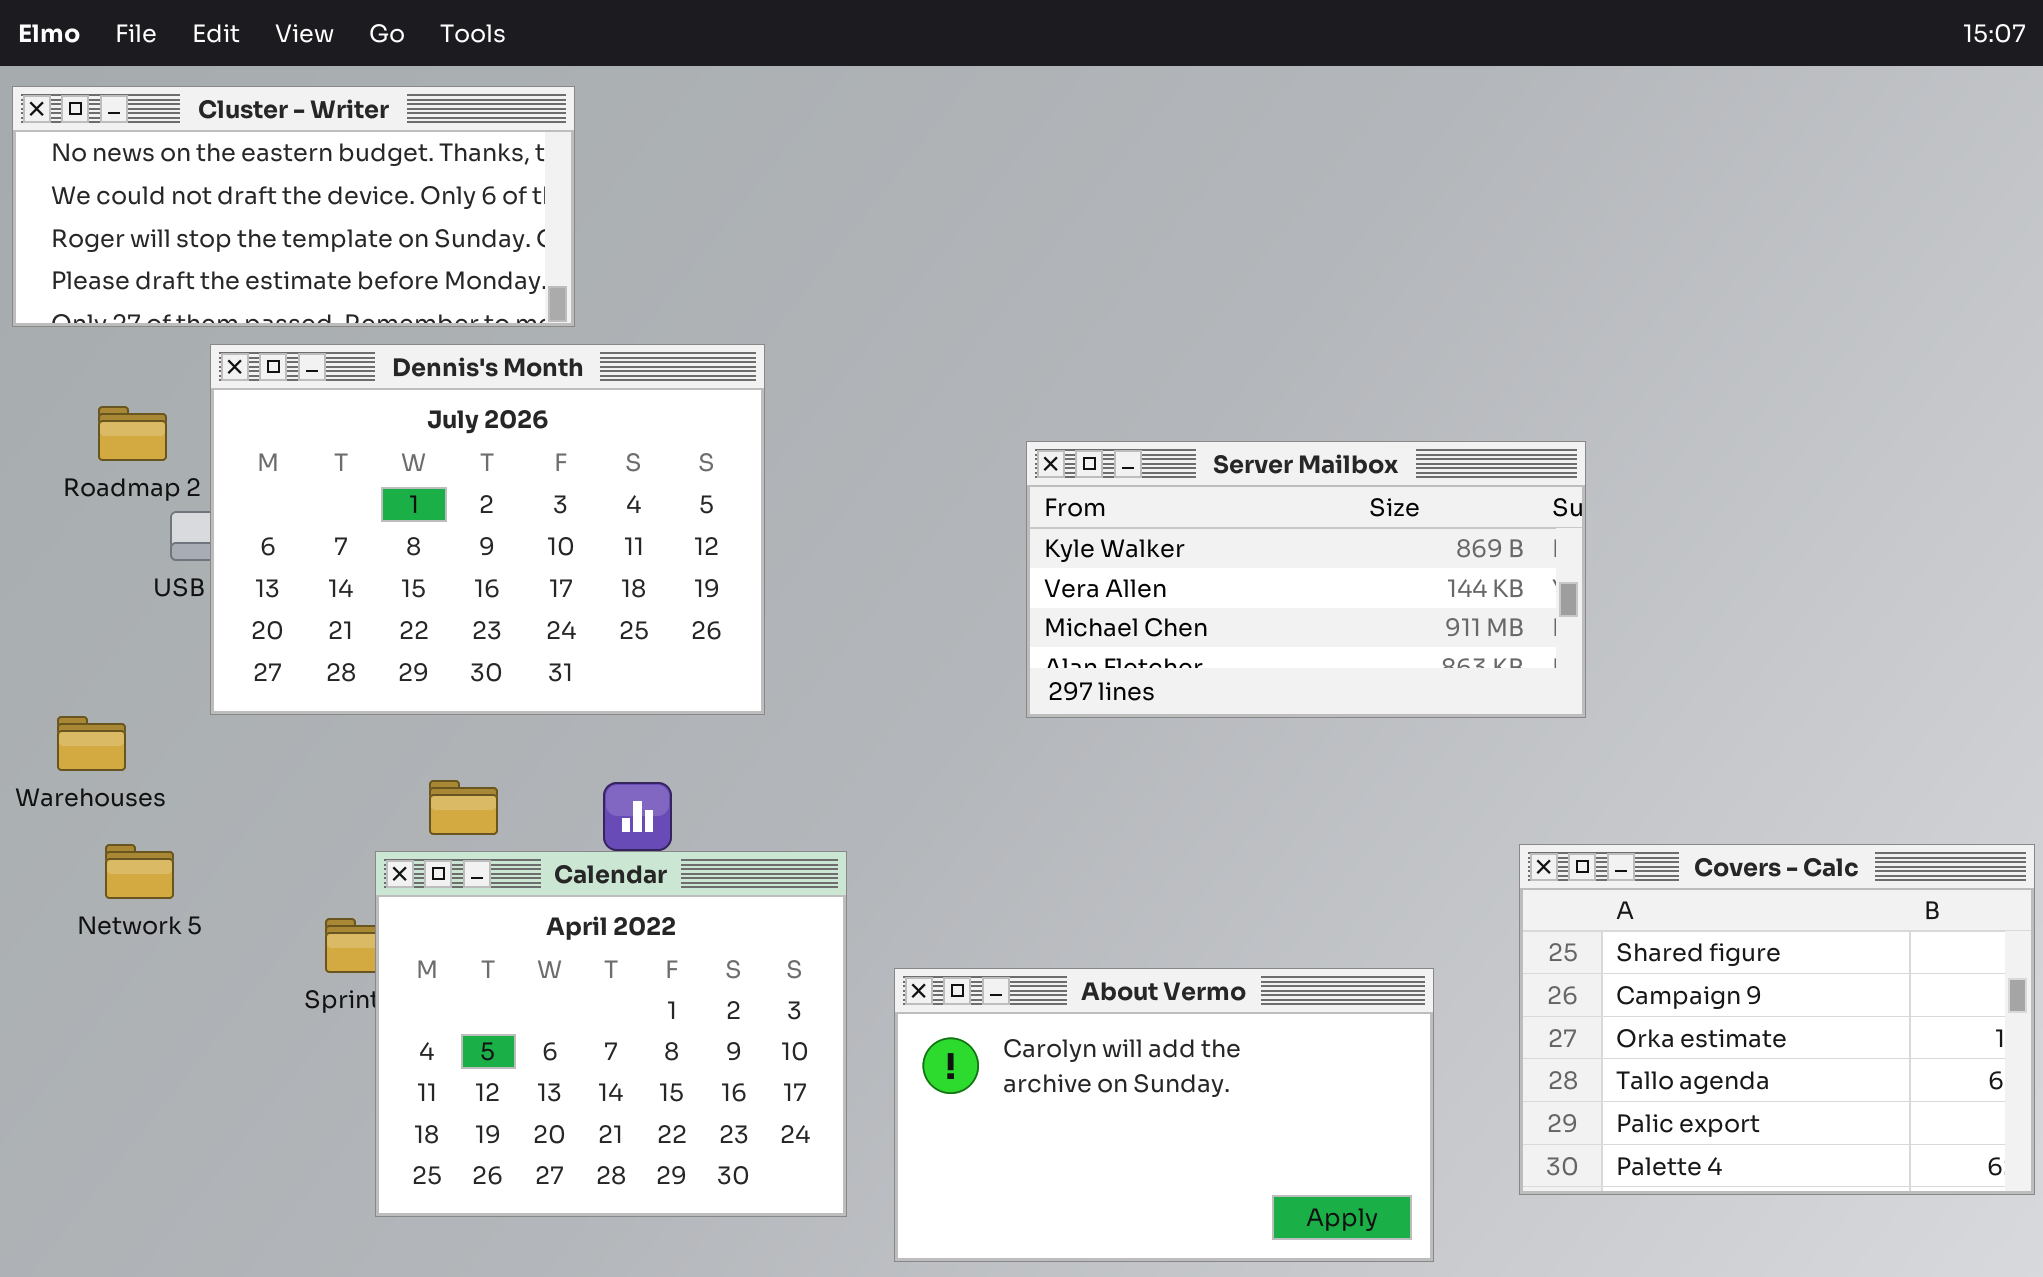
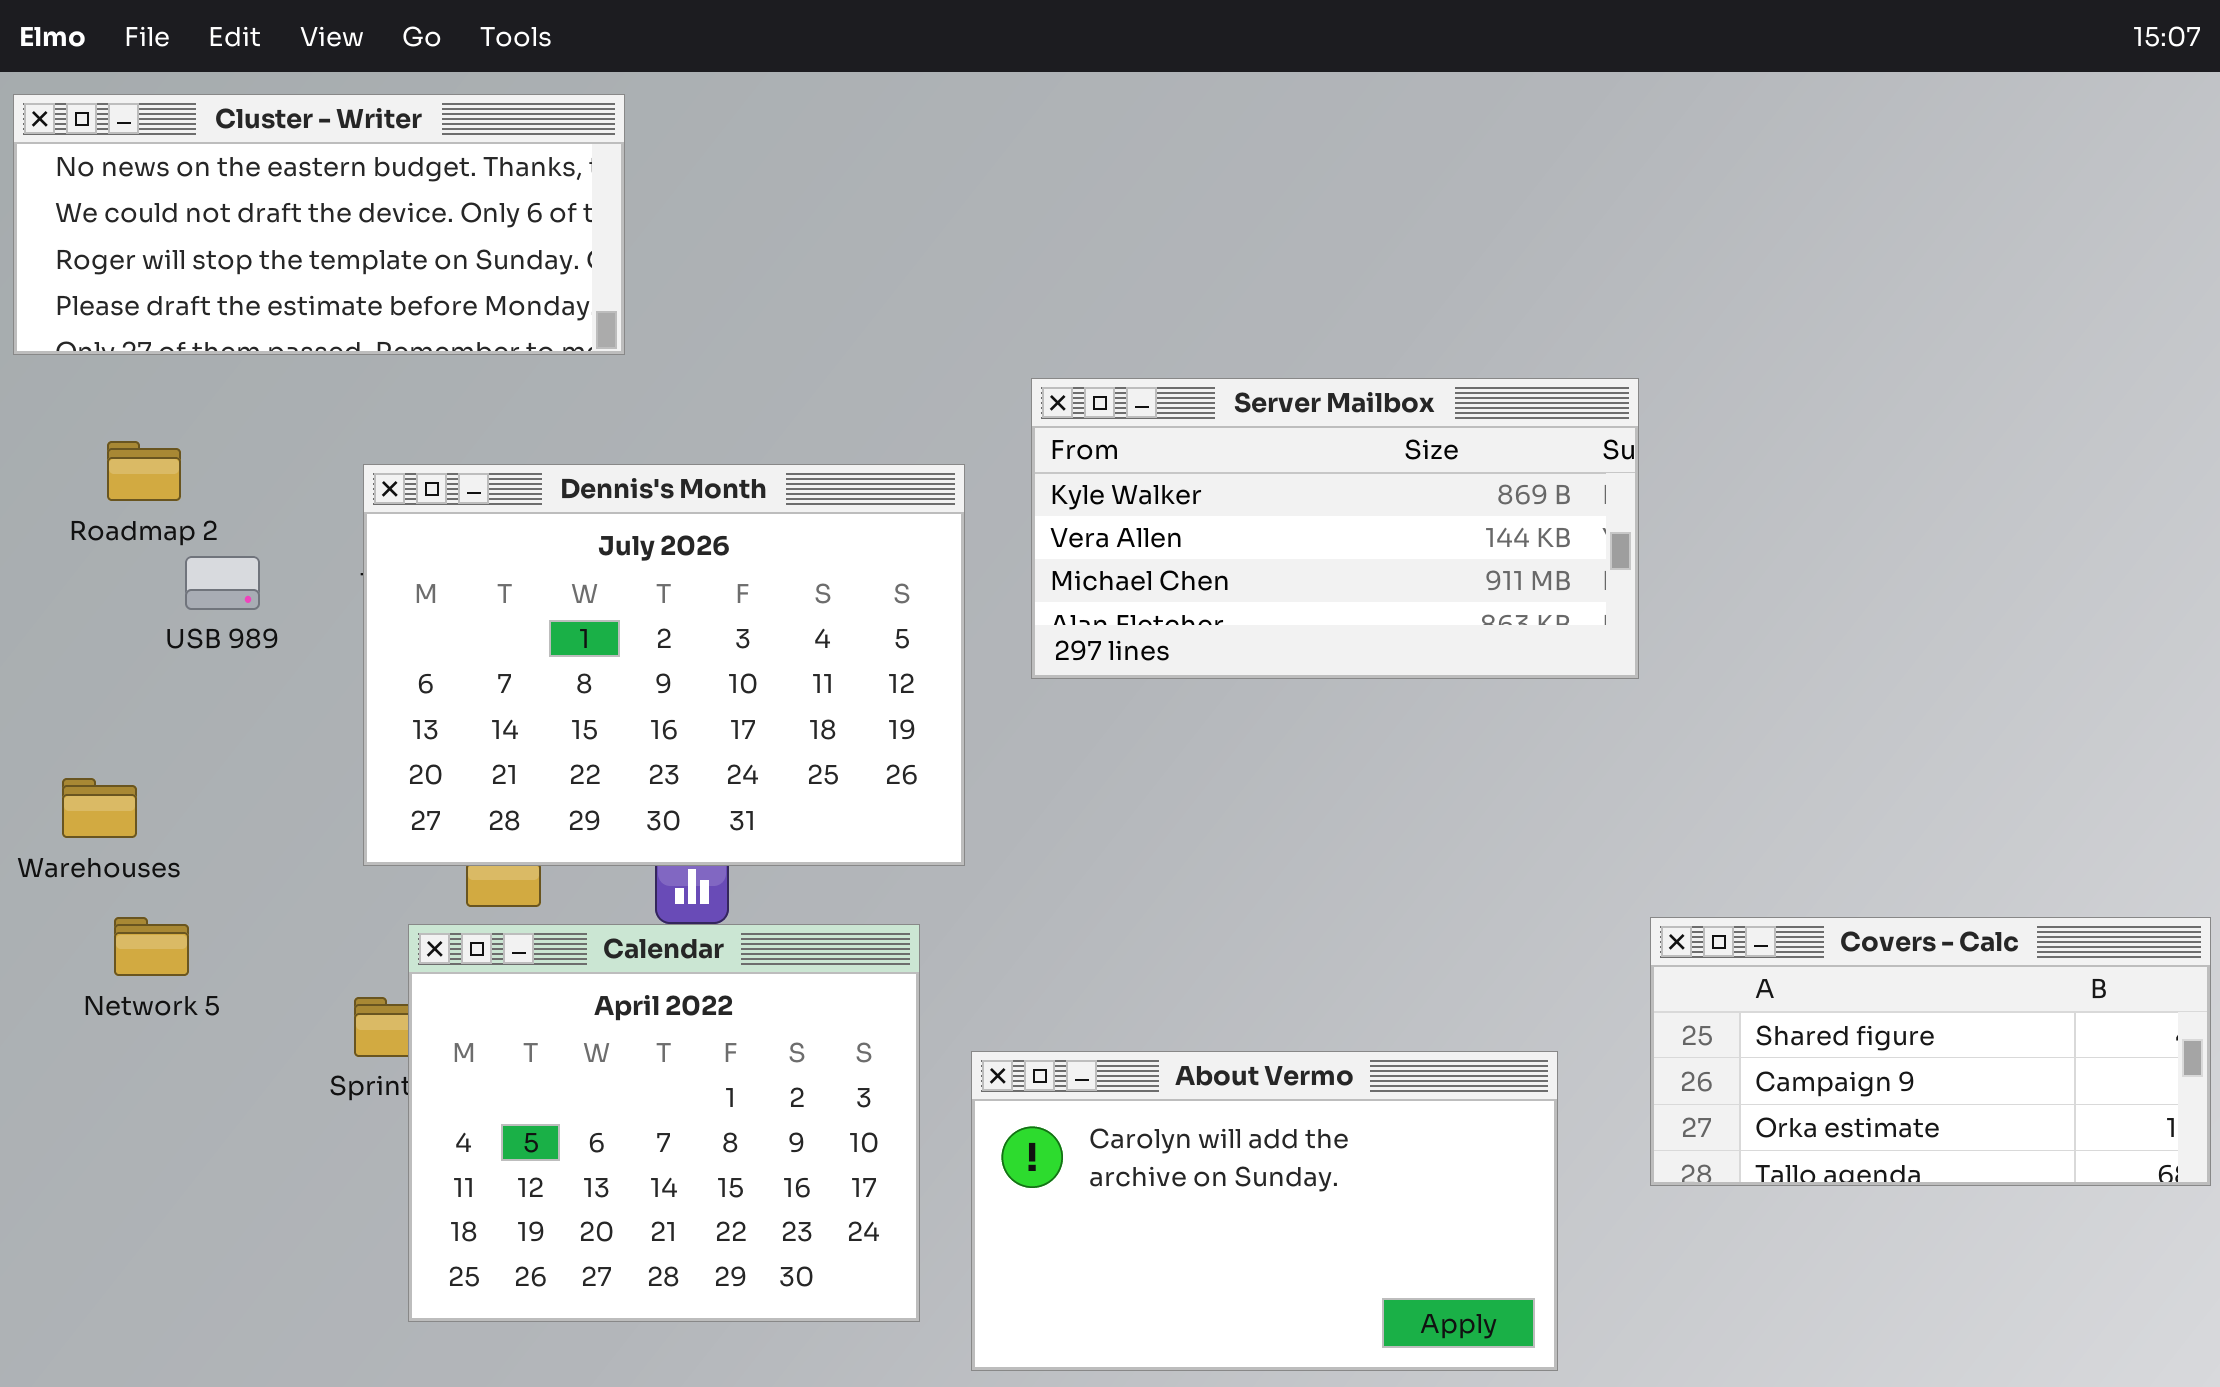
Dennis's Month: [210,344,765,715] -> [363,464,965,866], moved
Server Mailbox: [1026,441,1586,718] -> [1031,378,1639,679], moved
Covers - Calc: [1519,844,2035,1195] -> [1650,917,2211,1186], resized

